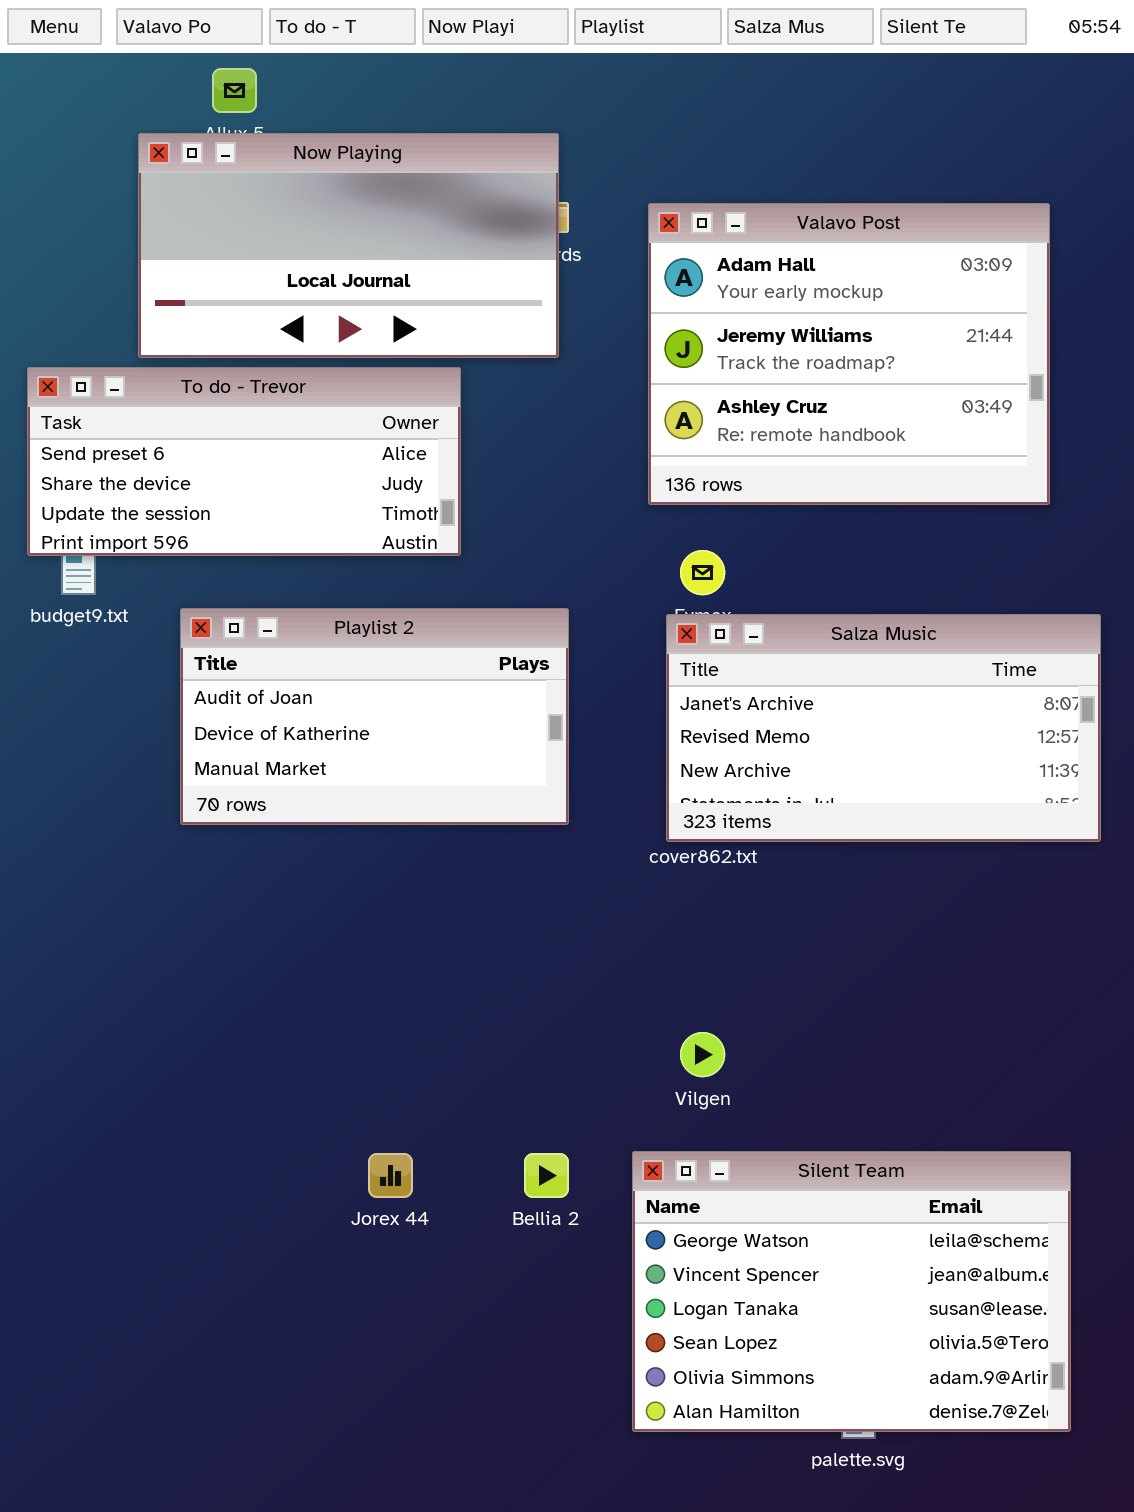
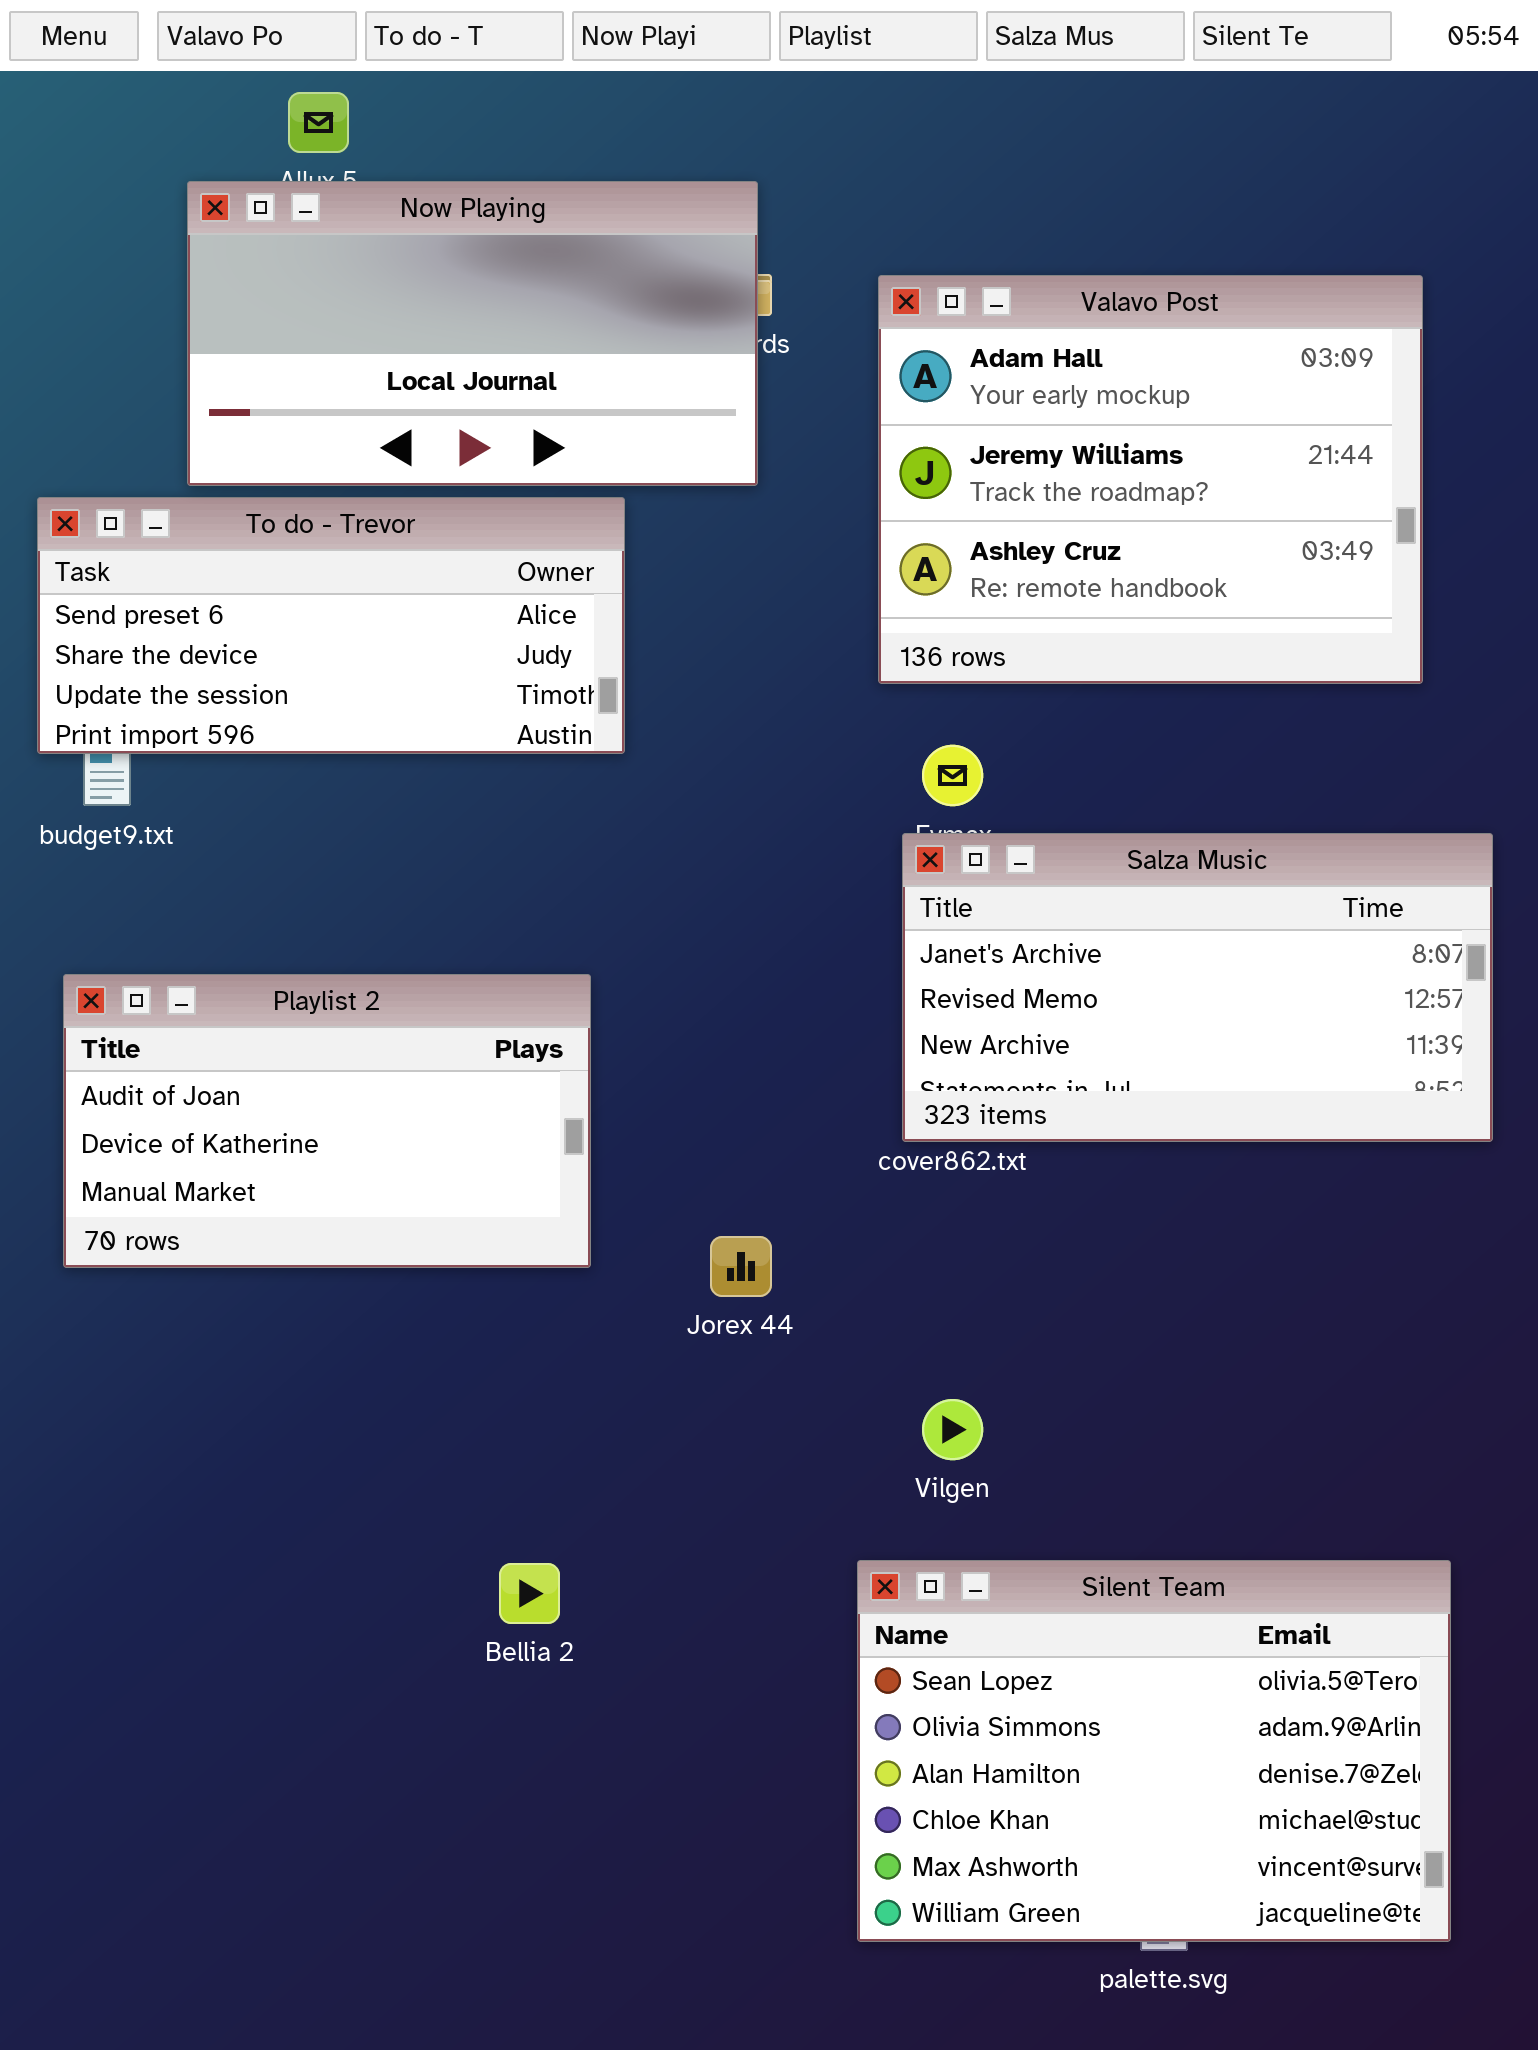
Playlist 2: [180,608,569,825] -> [63,974,591,1268], moved
Silent Team: [632,1151,1071,1432] -> [857,1560,1451,1942], scrolled down 3 rows
Jorex 44: [368,1153,413,1198] -> [710,1236,772,1297], moved
Bellia 2: [524,1153,569,1198] -> [499,1563,560,1624], moved

